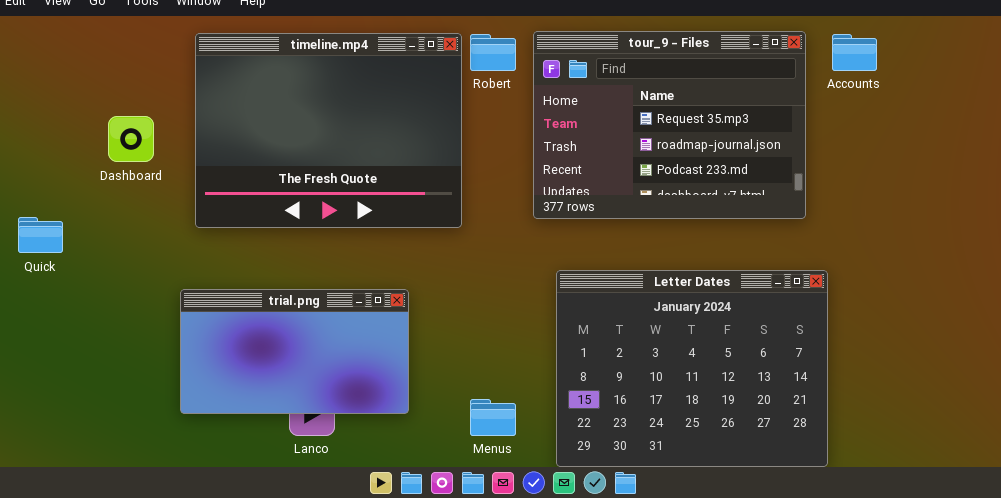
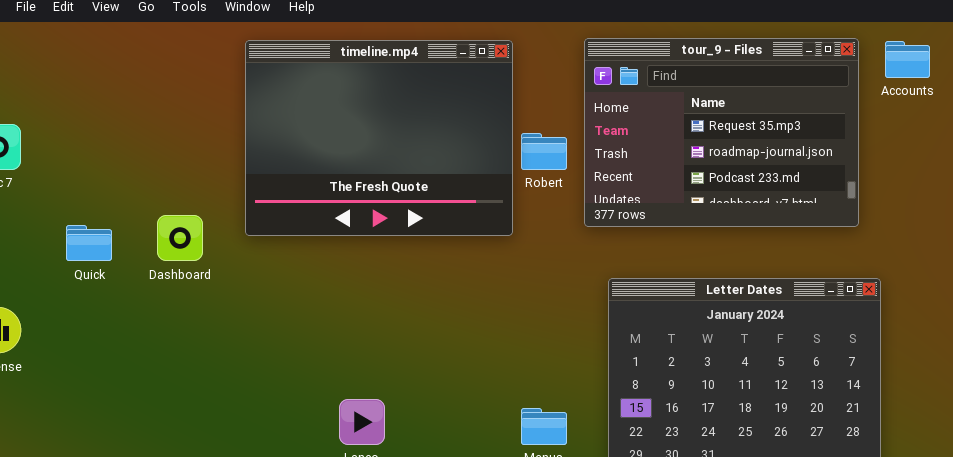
Robert: [470,34,516,71] -> [521,133,567,170], moved
Dashboard: [108,116,154,162] -> [157,215,203,261], moved
trial.png: [180,289,409,414] -> none, closed

